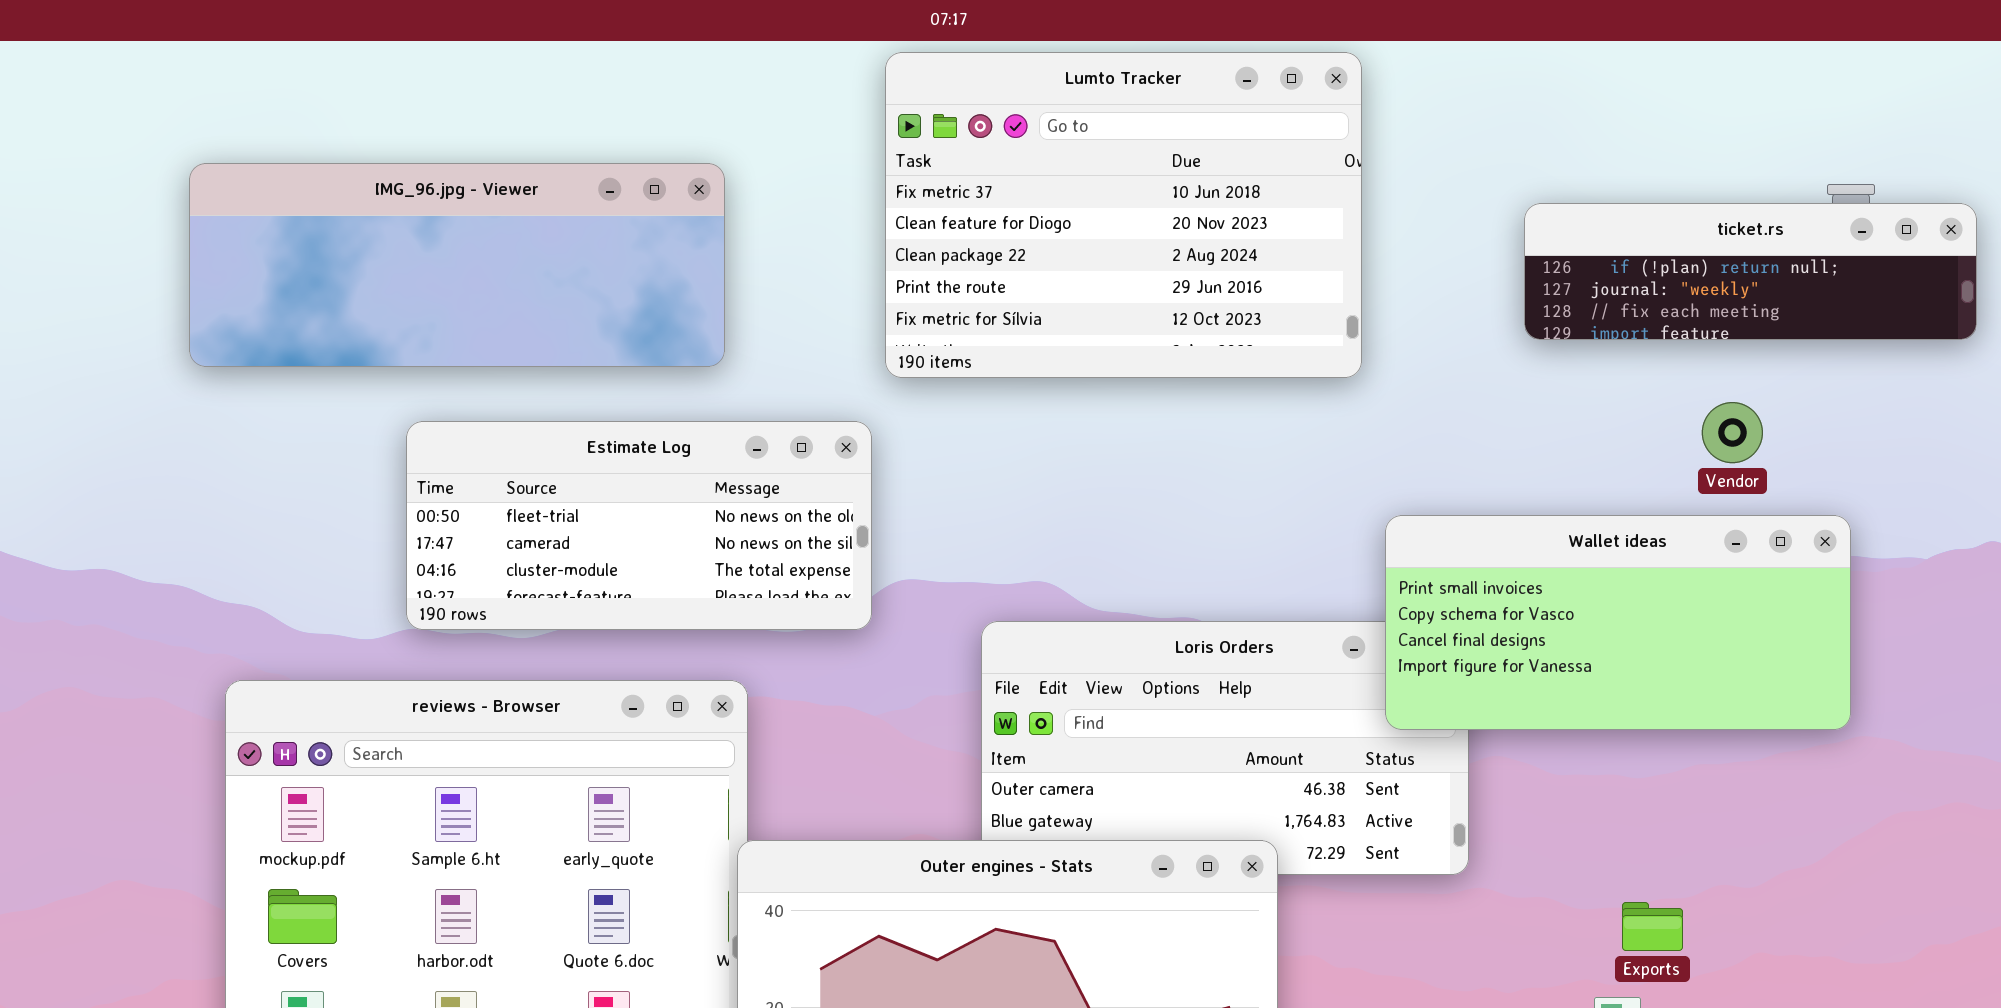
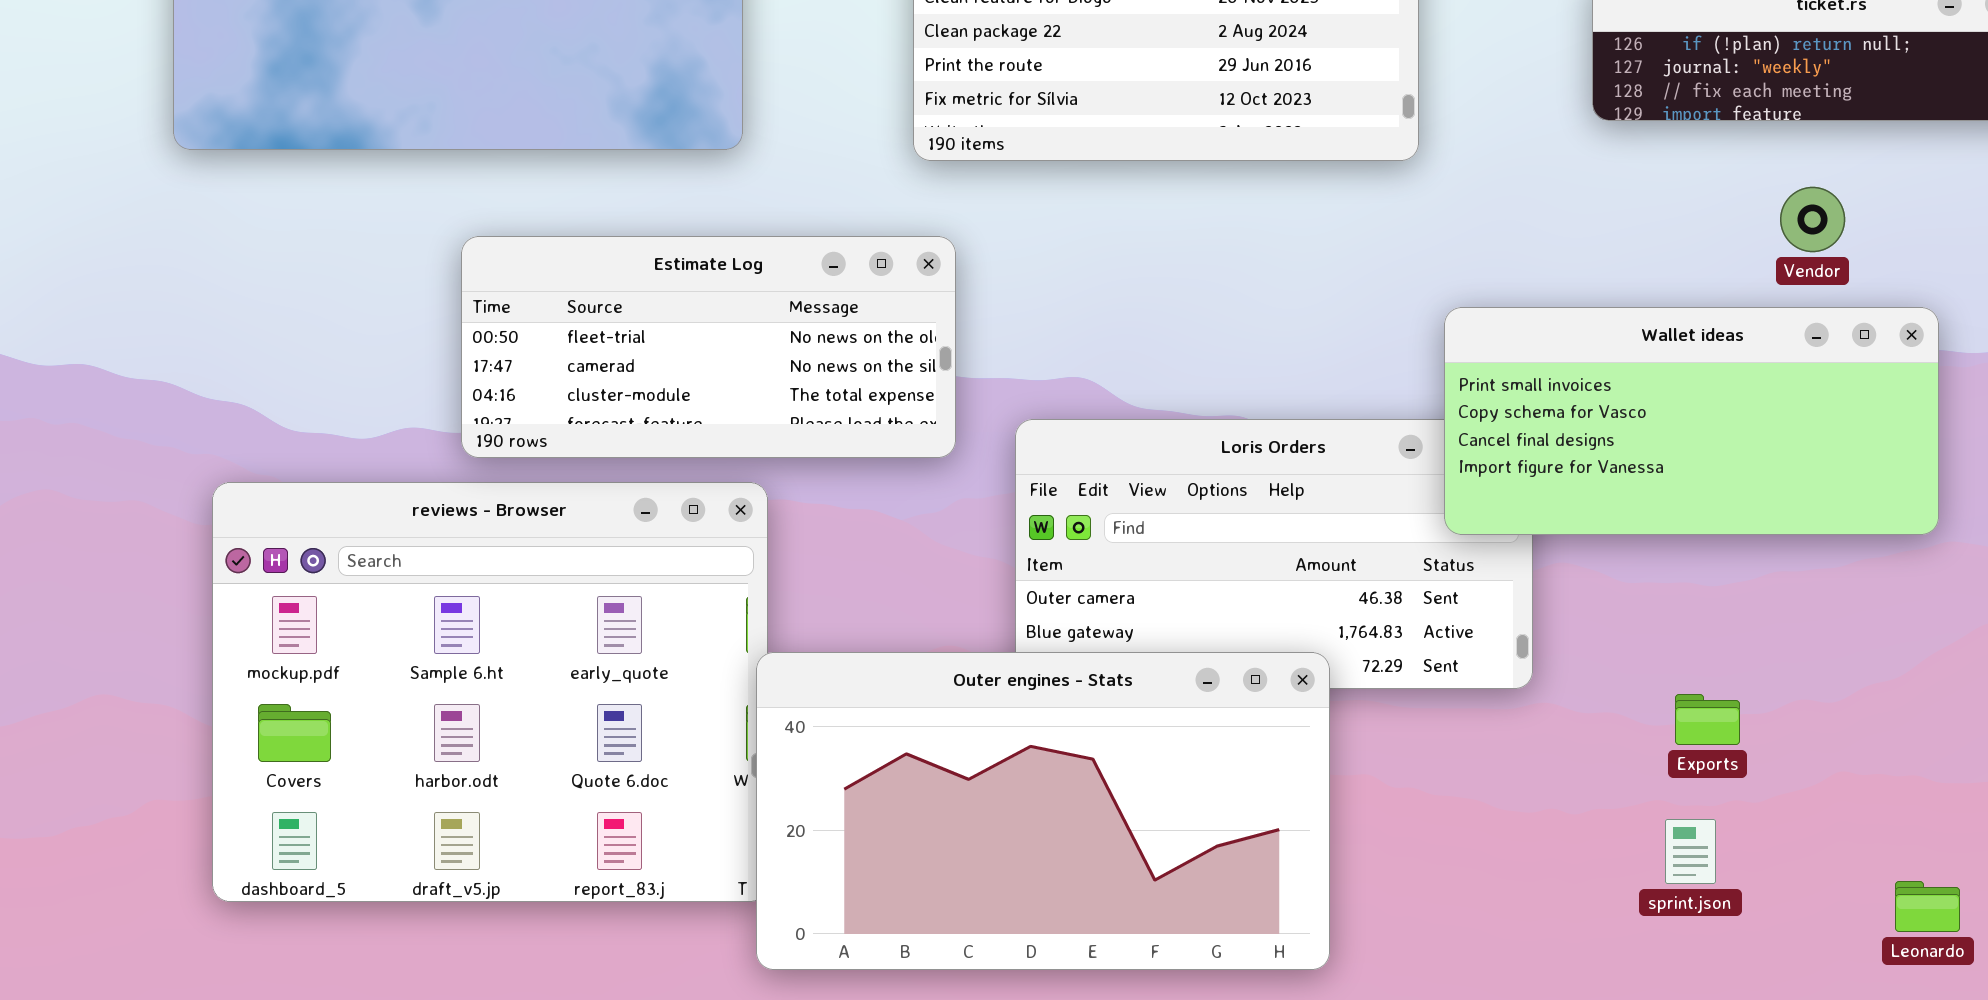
Estimate Log: [406,421,872,630] -> [461,236,956,458], moved
Exports: [1622,902,1683,951] -> [1675,694,1740,745], moved

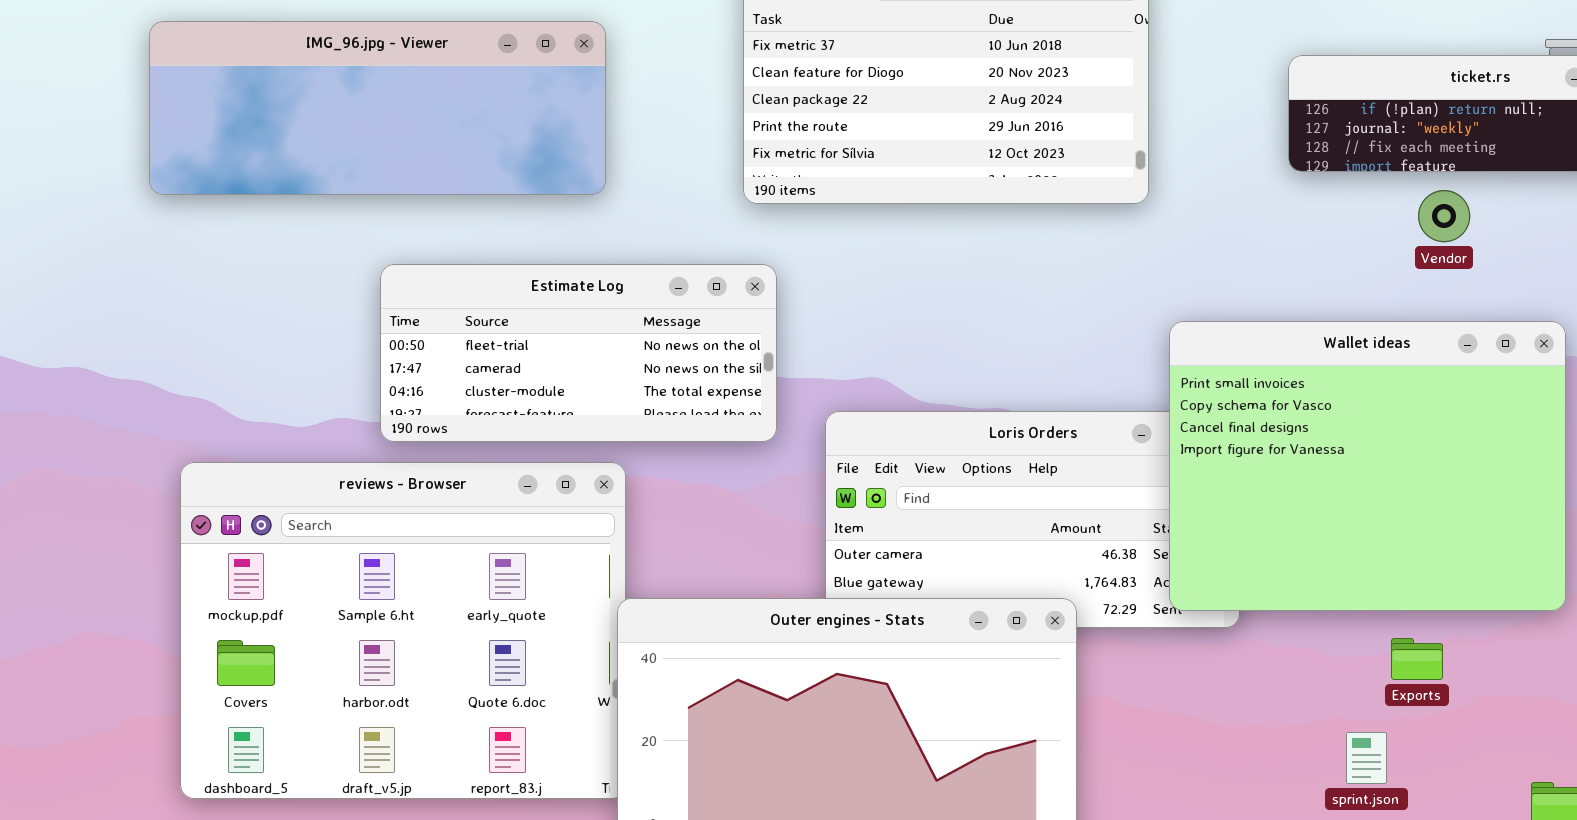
Vendor: [1780,187,1845,252] -> [1418,190,1470,242], moved
Wallet ideas: [1444,307,1939,535] -> [1169,321,1566,611], resized
Exports: [1675,694,1740,745] -> [1391,638,1443,680], moved

